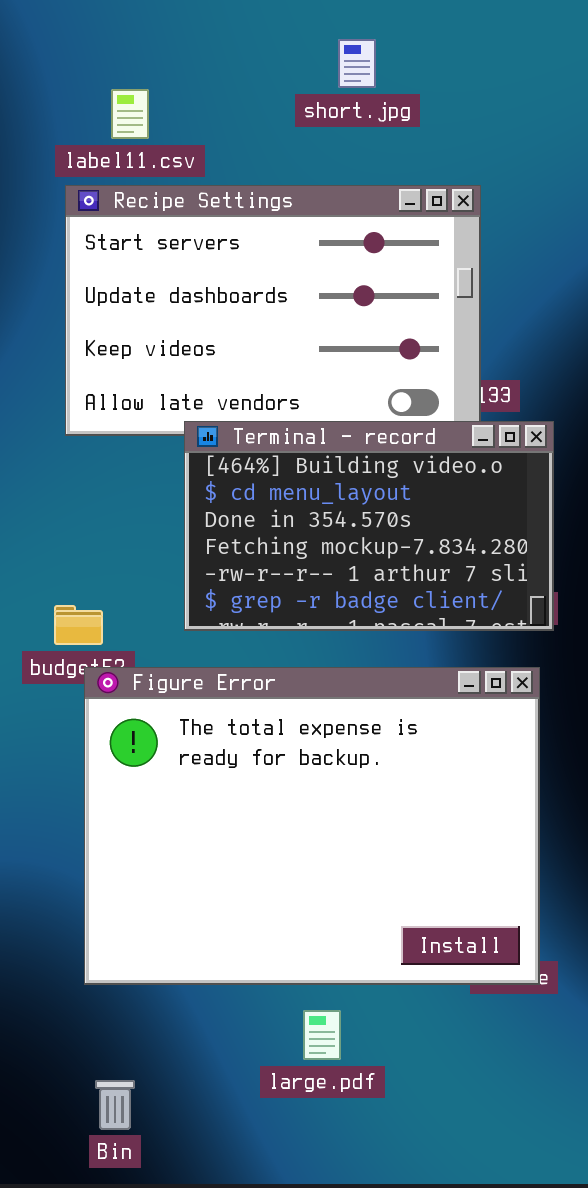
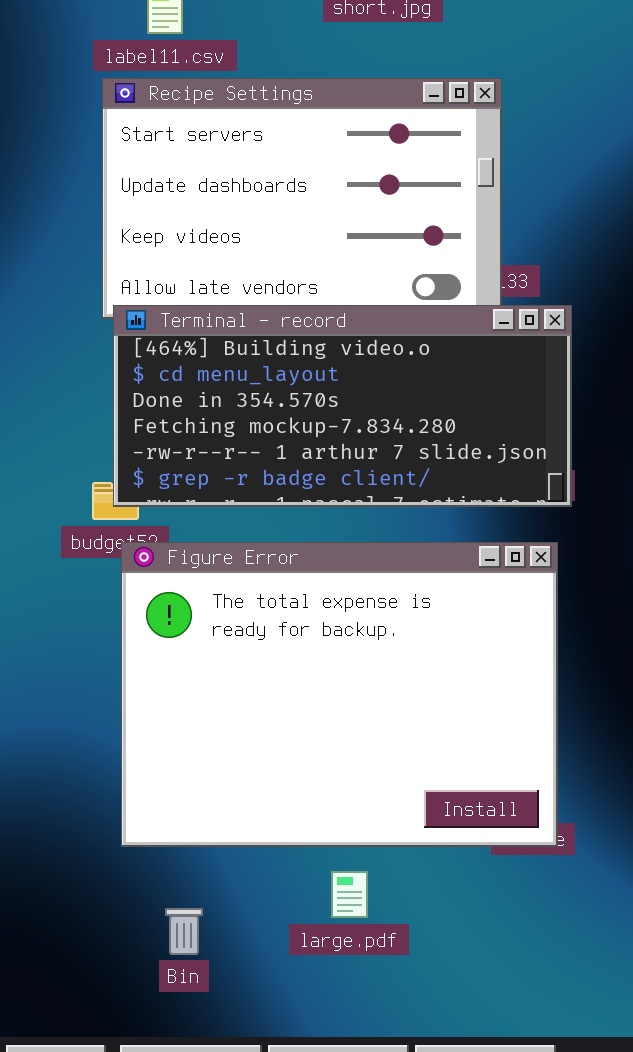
Terminal - record: [184,421,554,631] -> [113,305,572,507], resized
Bin: [95,1080,135,1130] -> [165,908,203,955], moved

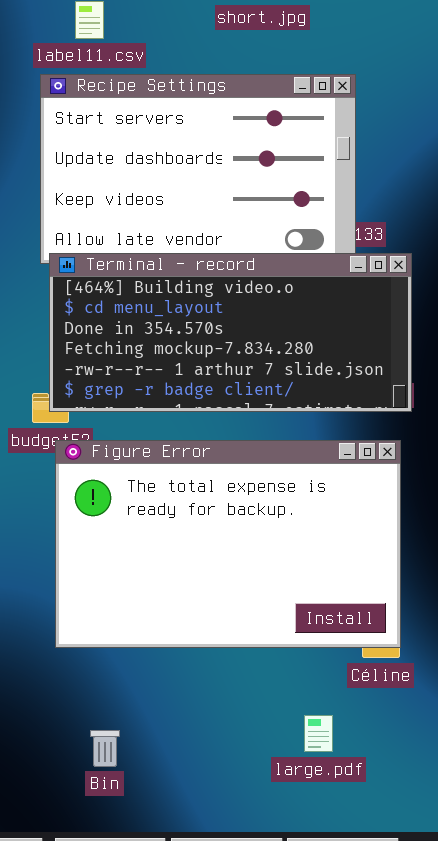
Figure Error: [121,542,558,847] -> [55,440,401,648], resized
large.pdf: [331,871,368,918] -> [304,715,333,752], moved

